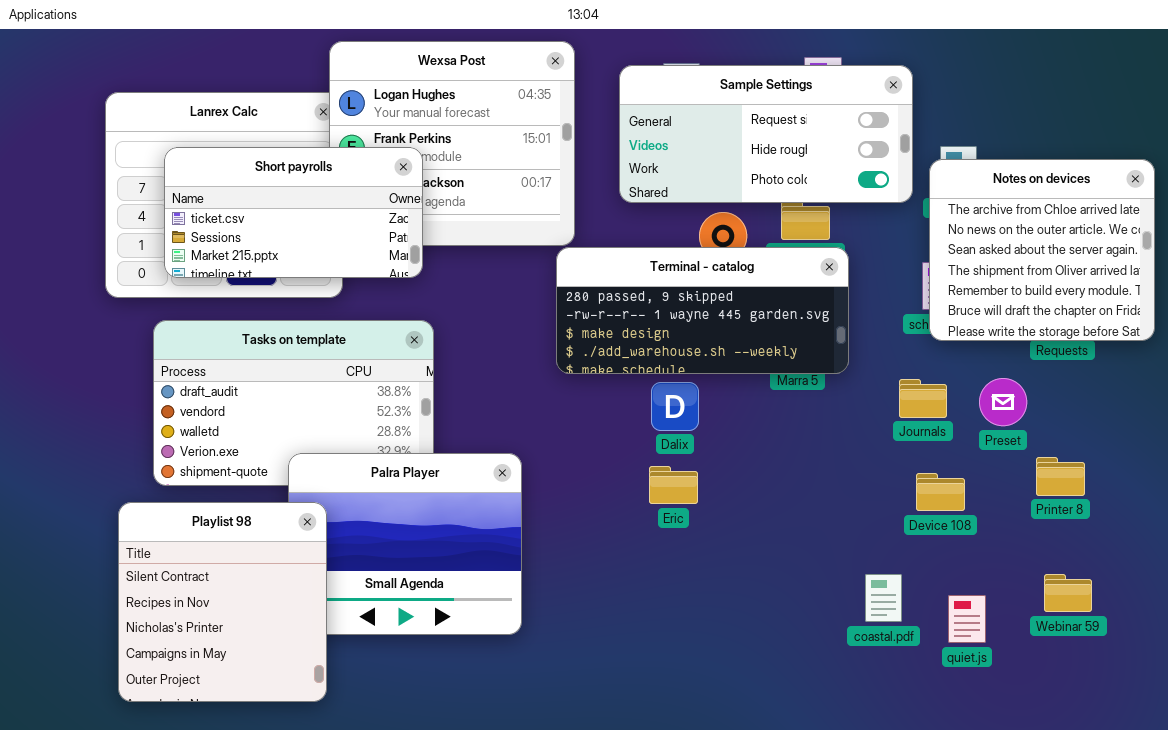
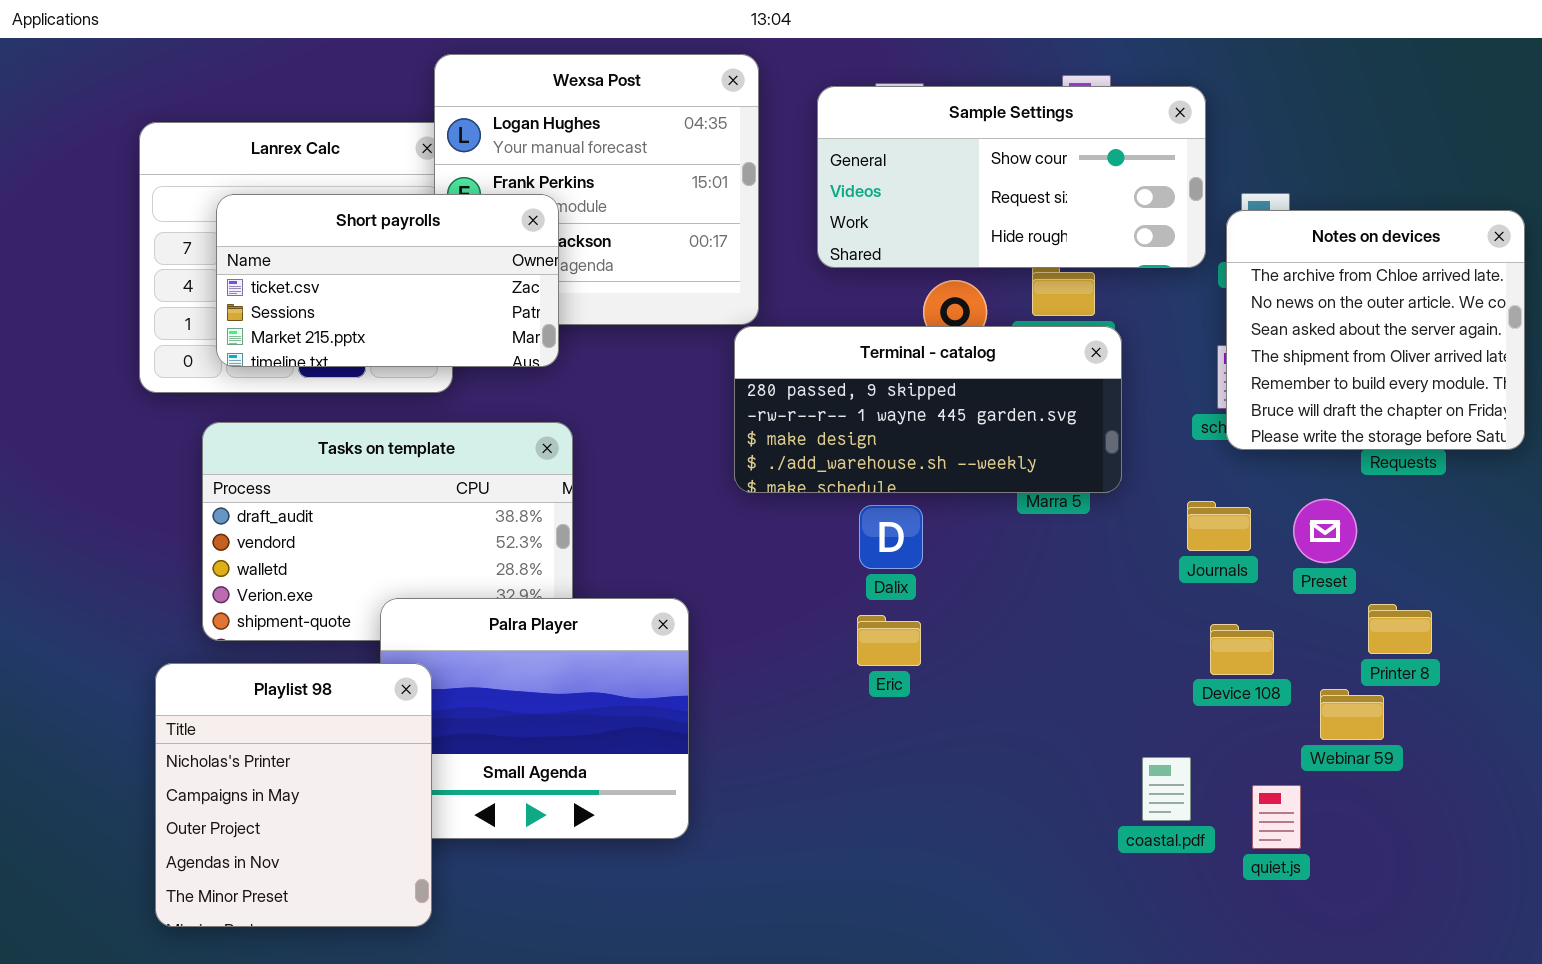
Sample Settings: [619,65,913,203] -> [817,86,1206,268], scrolled up 1 row
Playlist 98: [118,502,327,702] -> [155,663,432,927], scrolled down 2 rows
Webinar 59: [1044,574,1092,612] -> [1320,689,1384,740], moved

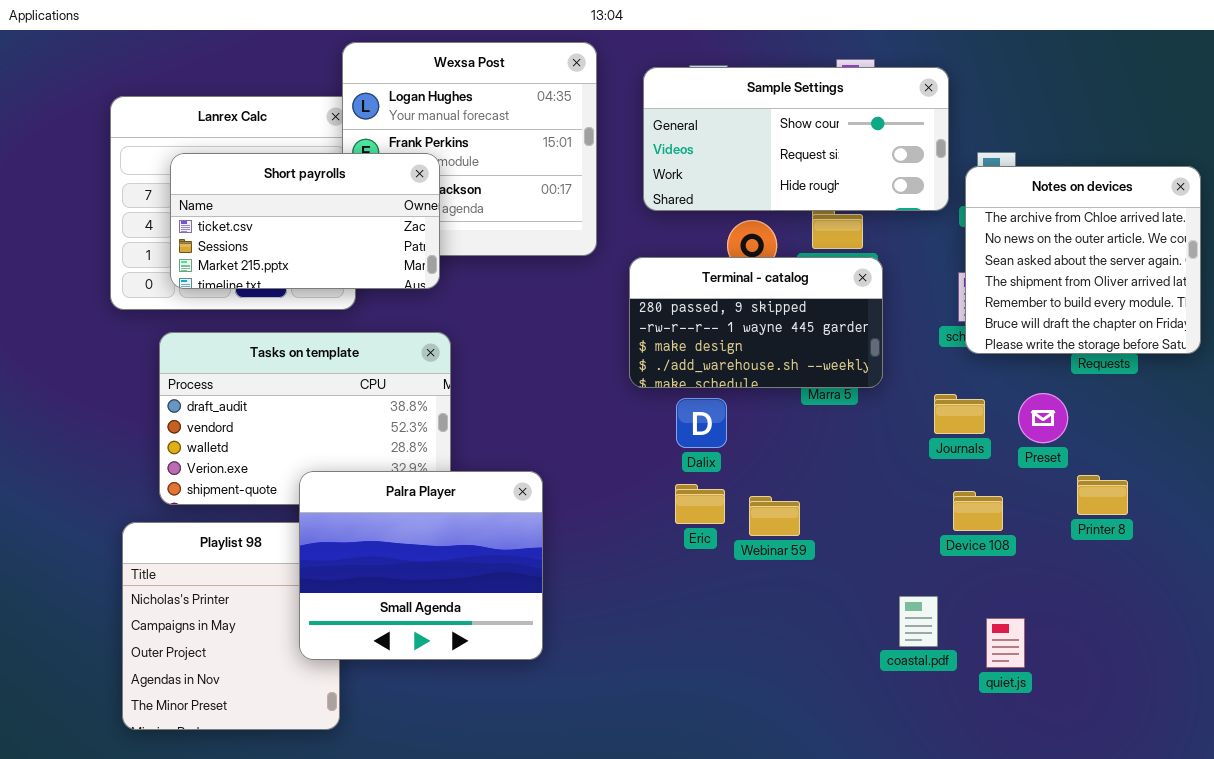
Terminal - catalog: [734,326,1122,493] -> [629,257,883,388], resized
Palra Player: [380,598,689,839] -> [299,471,543,660], raised
Webinar 59: [1320,689,1384,740] -> [749,496,800,536], moved

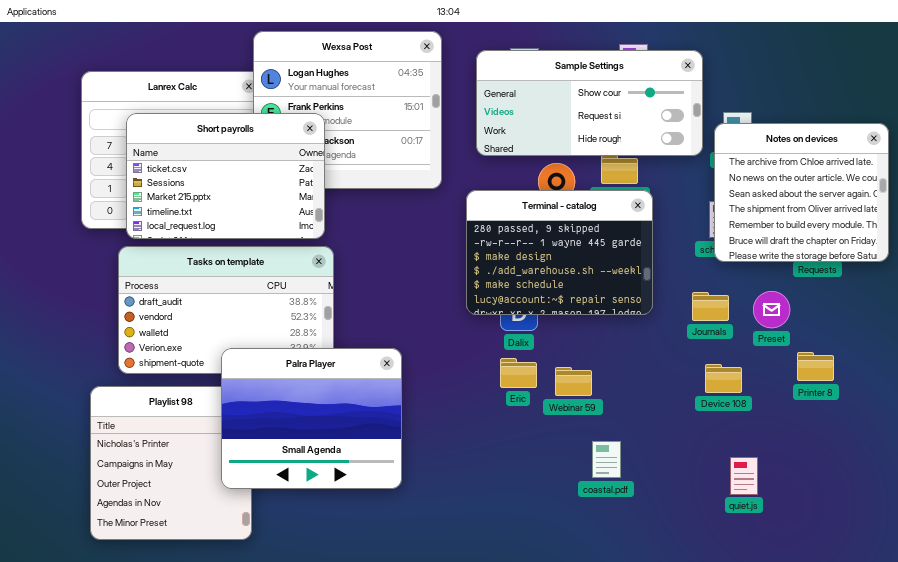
Short payrolls: [170,153,440,289] -> [126,113,325,239], resized
Terminal - catalog: [629,257,883,388] -> [466,190,653,315], resized
coastal.pdf: [899,596,938,647] -> [592,441,621,478], moved

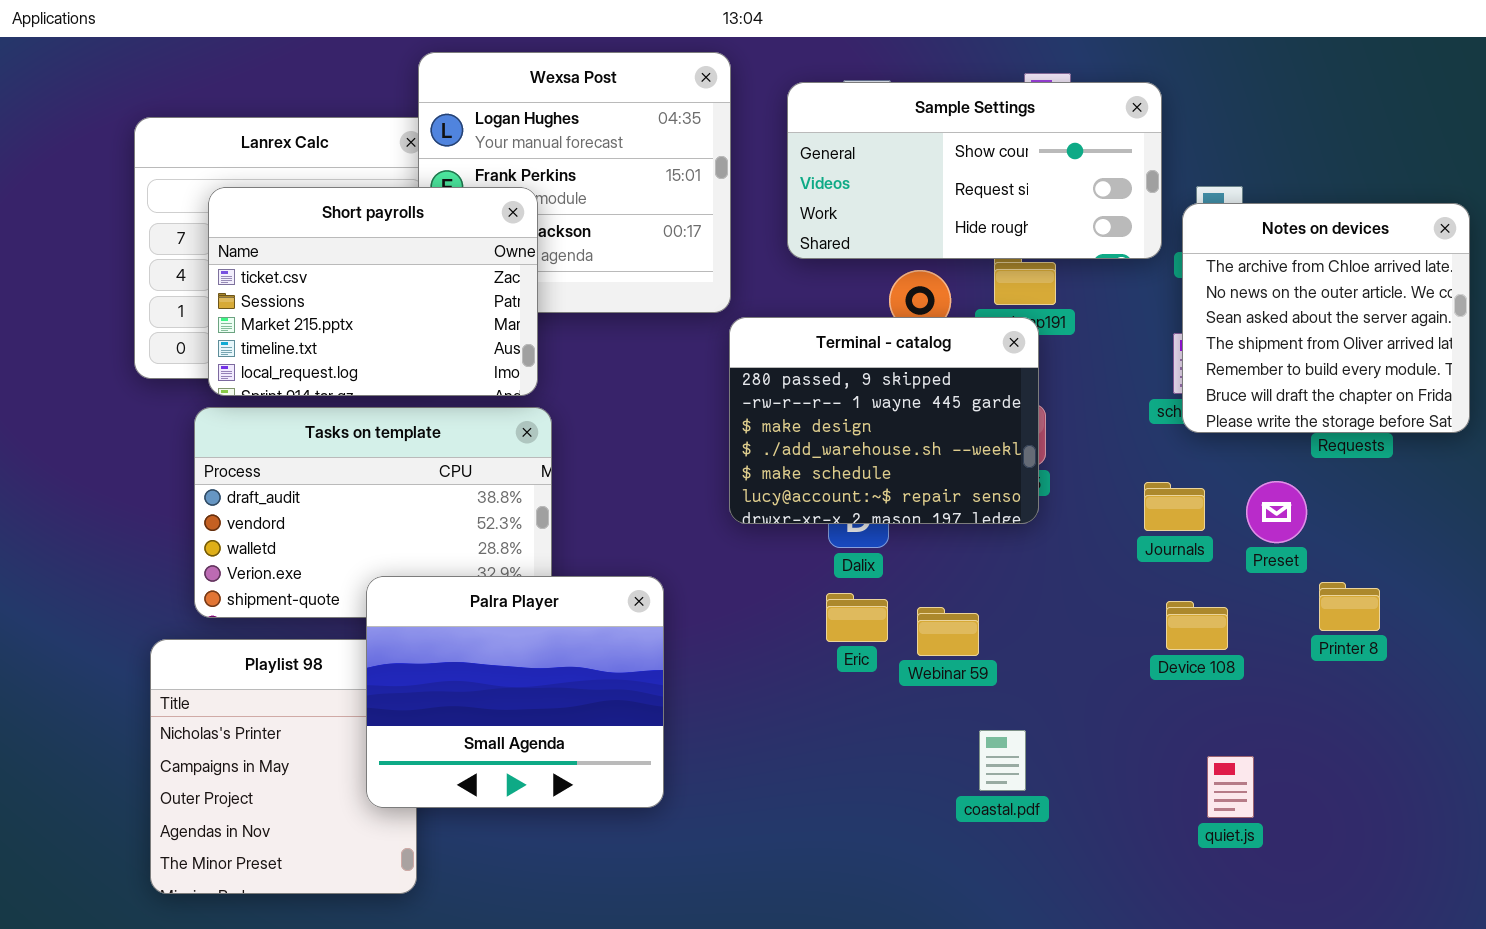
Terminal - catalog: [466,190,653,315] -> [729,317,1039,524], moved

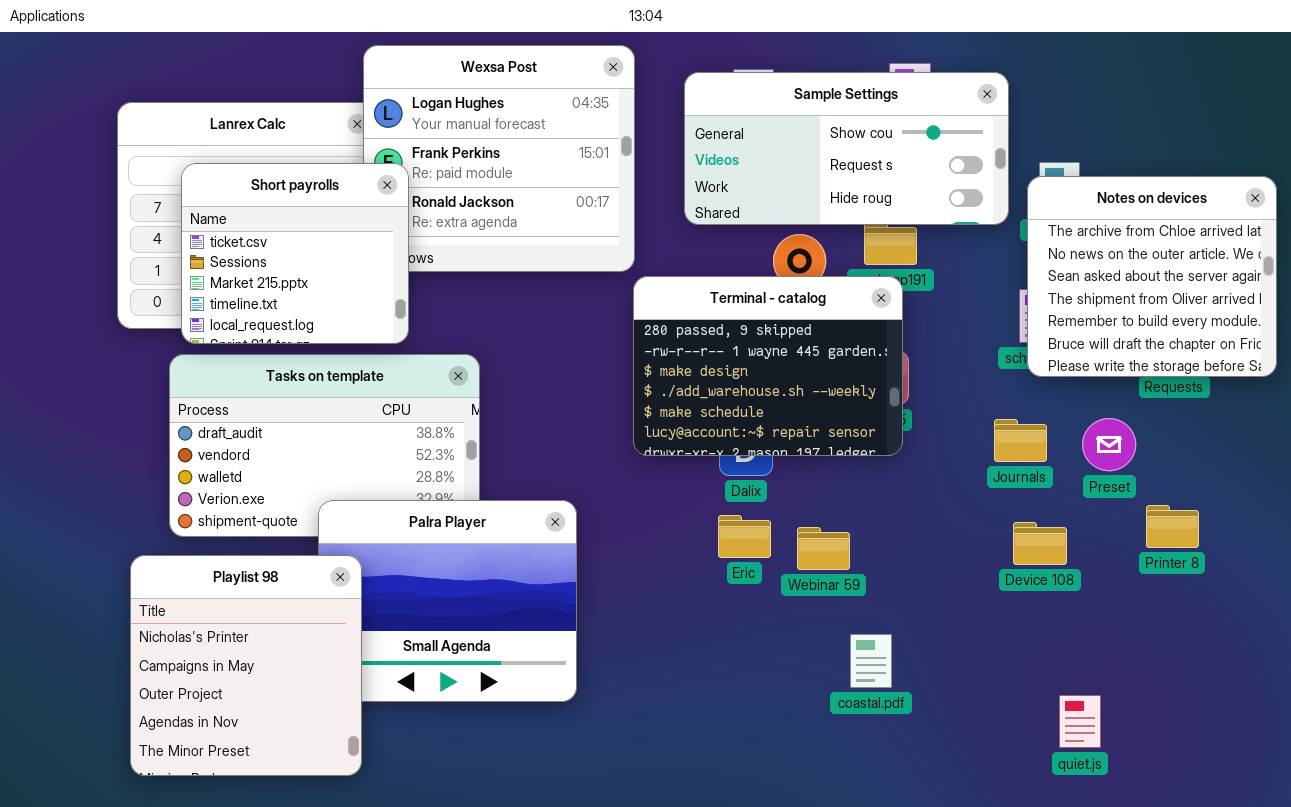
Short payrolls: [208,187,538,396] -> [181,163,409,344], resized
Playlist 98: [150,639,417,894] -> [130,555,362,776], raised
quiet.js: [1207,756,1254,818] -> [1059,695,1101,748], moved

